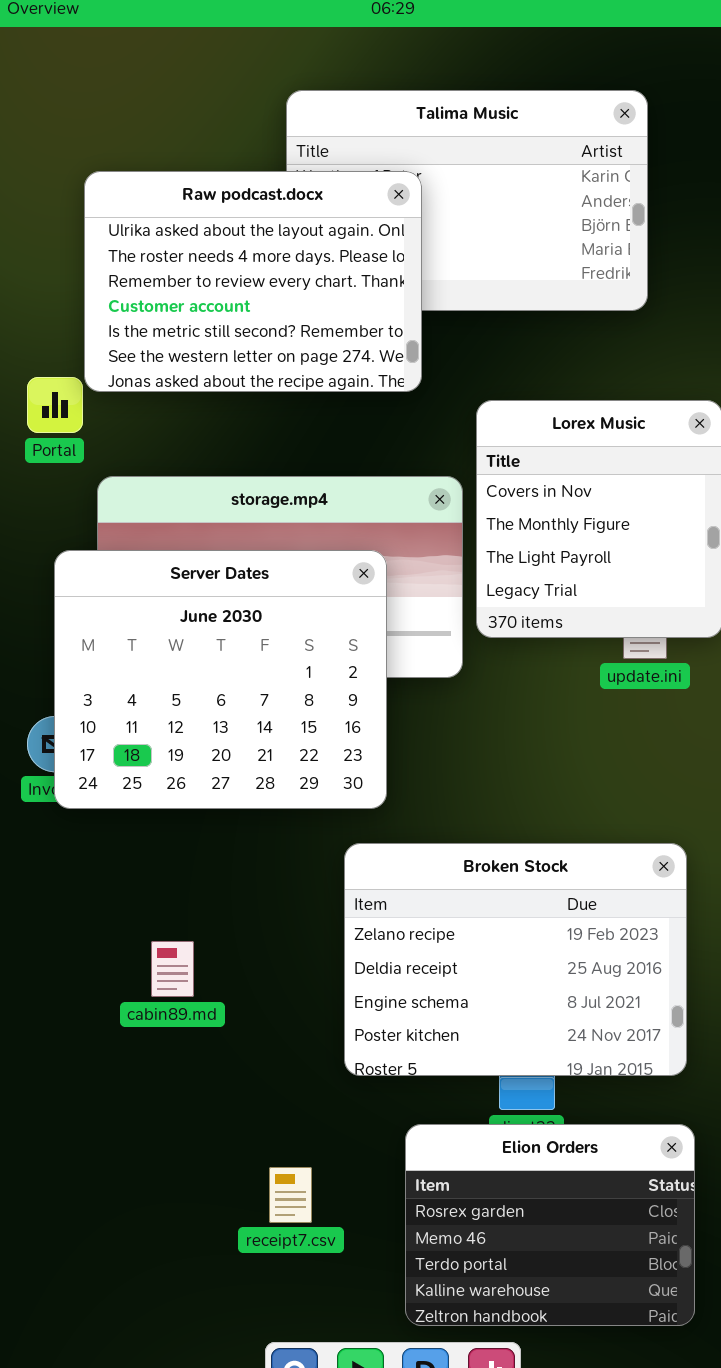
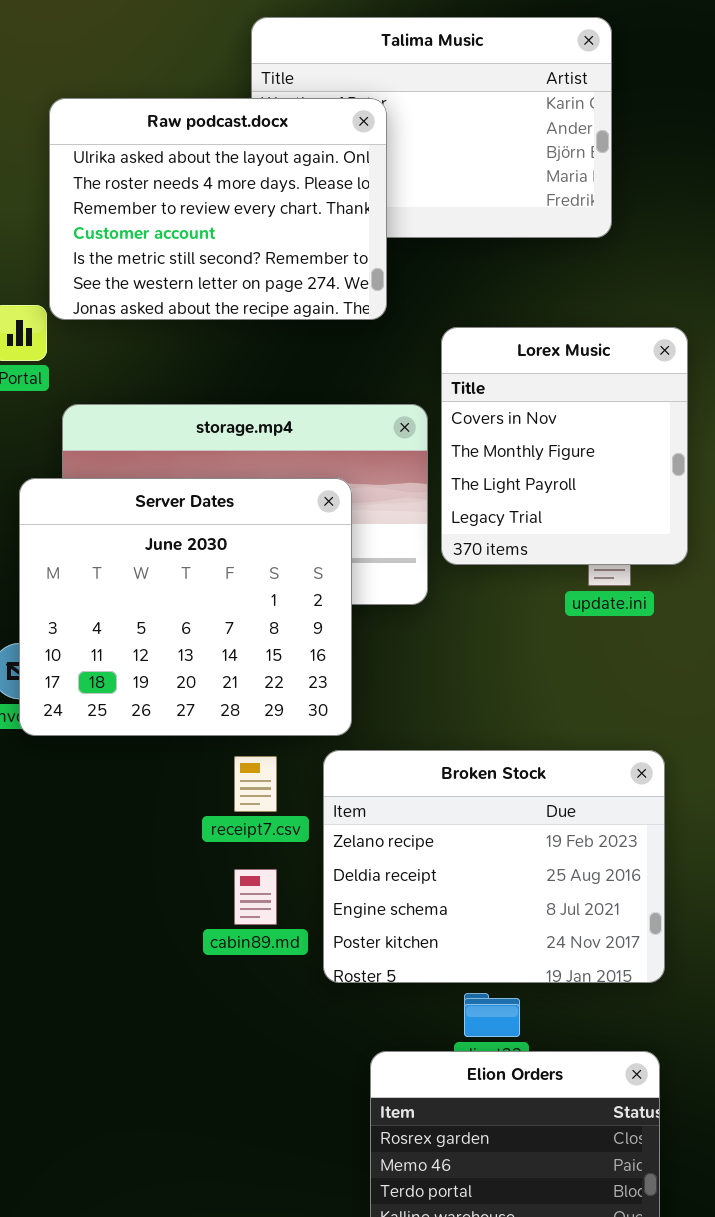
Broken Stock: [344,843,687,1076] -> [323,750,665,983], moved
cabin89.md: [151,941,194,997] -> [234,869,277,925], moved
receipt7.csv: [269,1167,312,1223] -> [234,756,277,812], moved

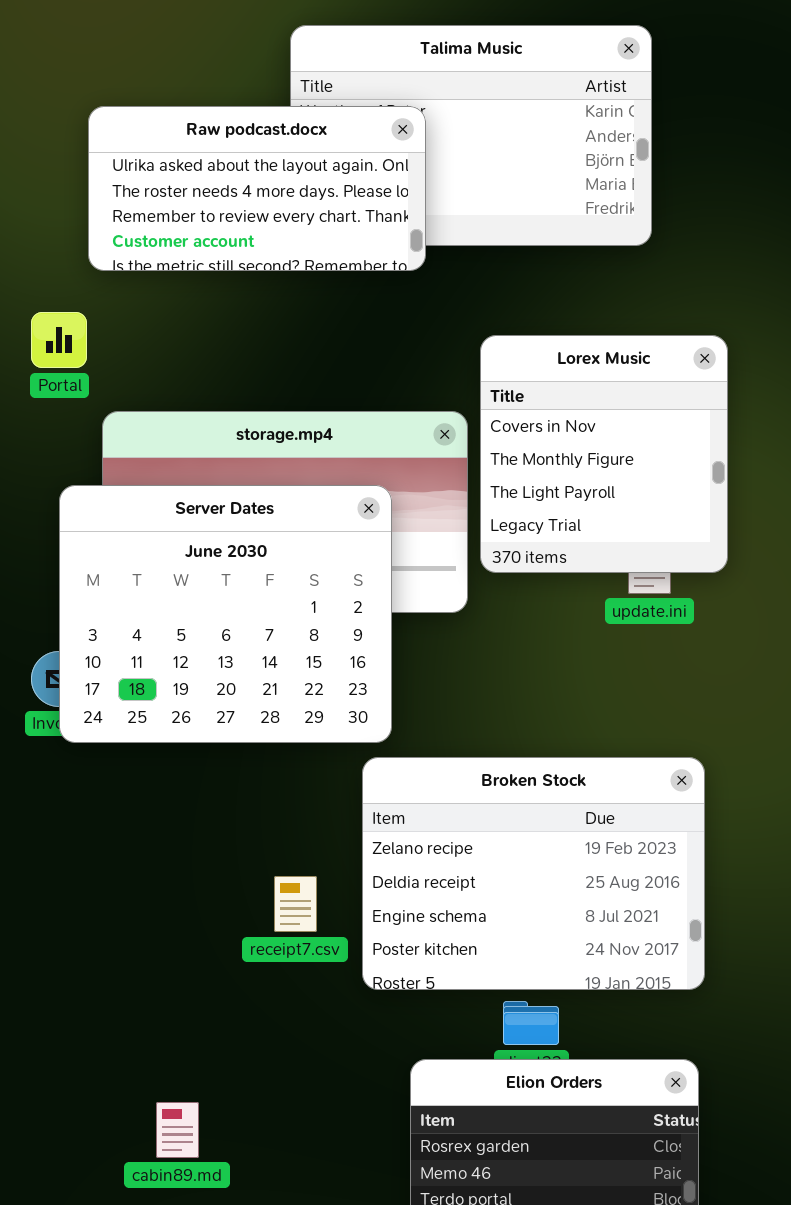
Raw podcast.docx: [49,98,387,320] -> [88,106,426,271], resized
receipt7.csv: [234,756,277,812] -> [274,876,317,932], moved
cabin89.md: [234,869,277,925] -> [156,1102,199,1158], moved

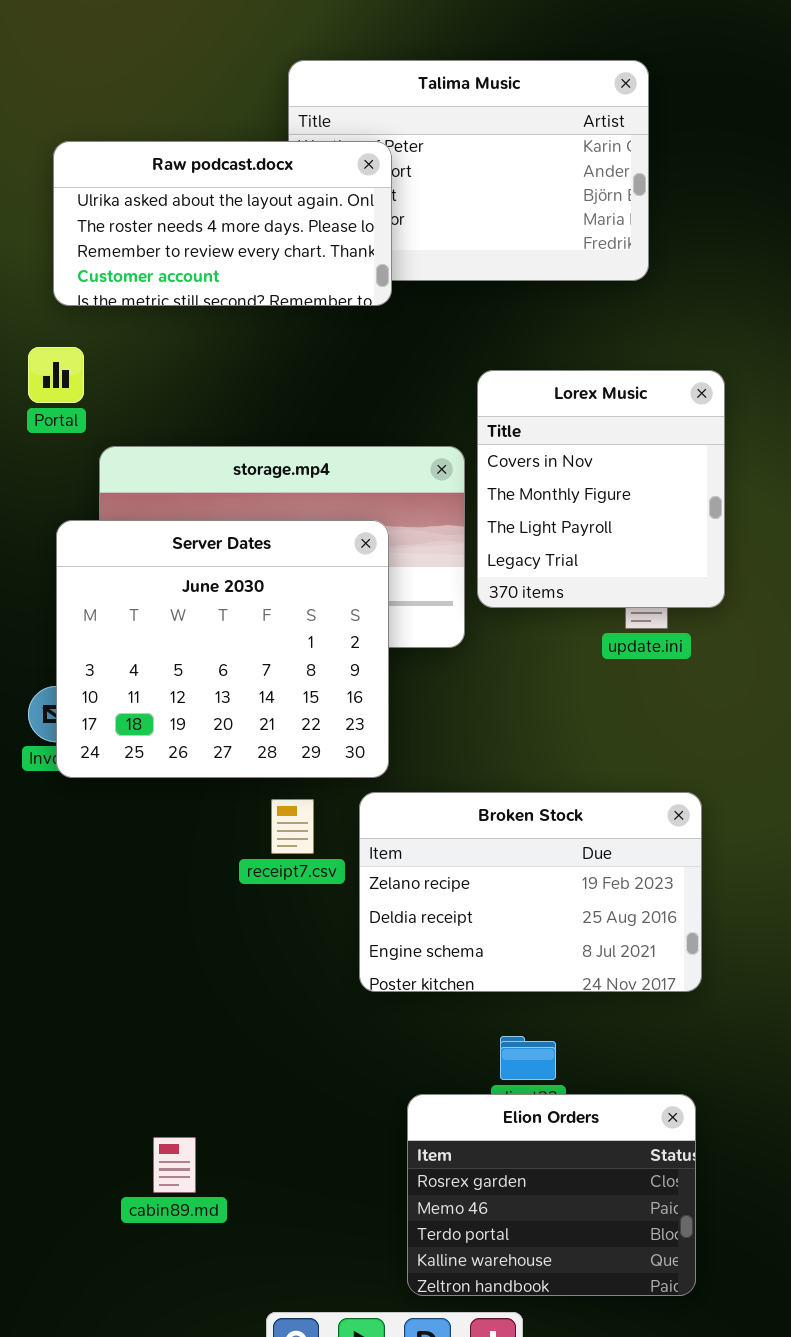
Raw podcast.docx: [88,106,426,271] -> [53,141,392,306], moved
Broken Stock: [362,757,705,990] -> [359,792,702,992], resized
receipt7.csv: [274,876,317,932] -> [271,799,314,854], moved

